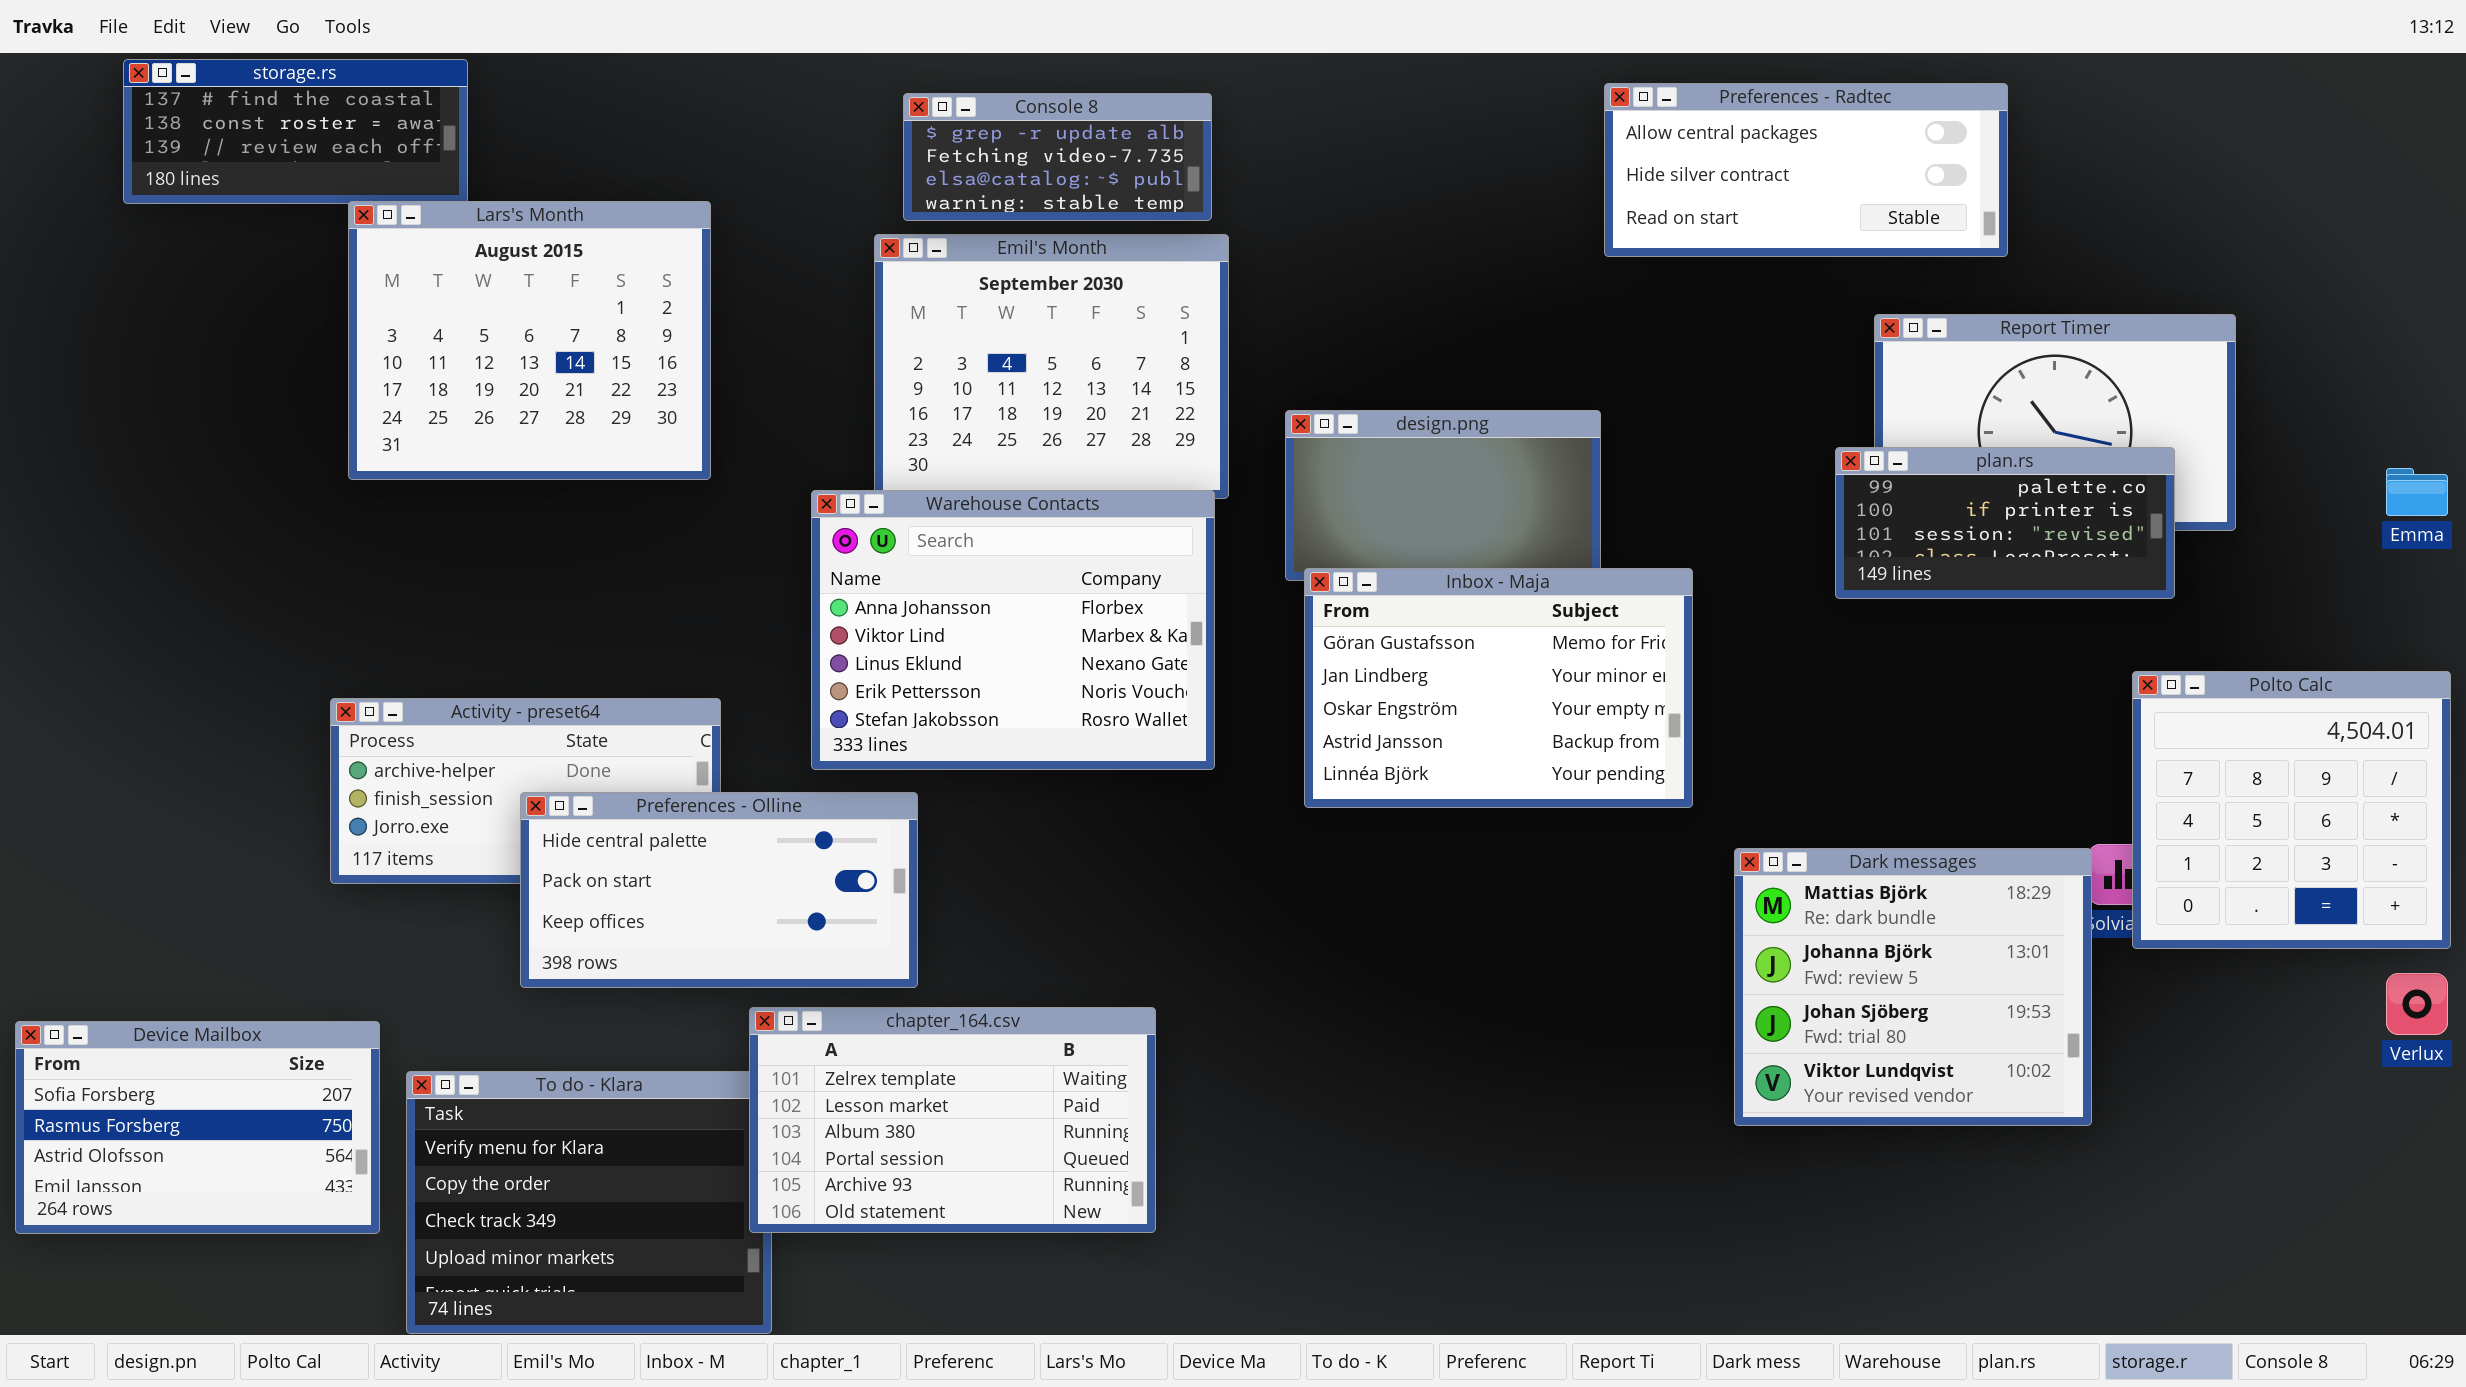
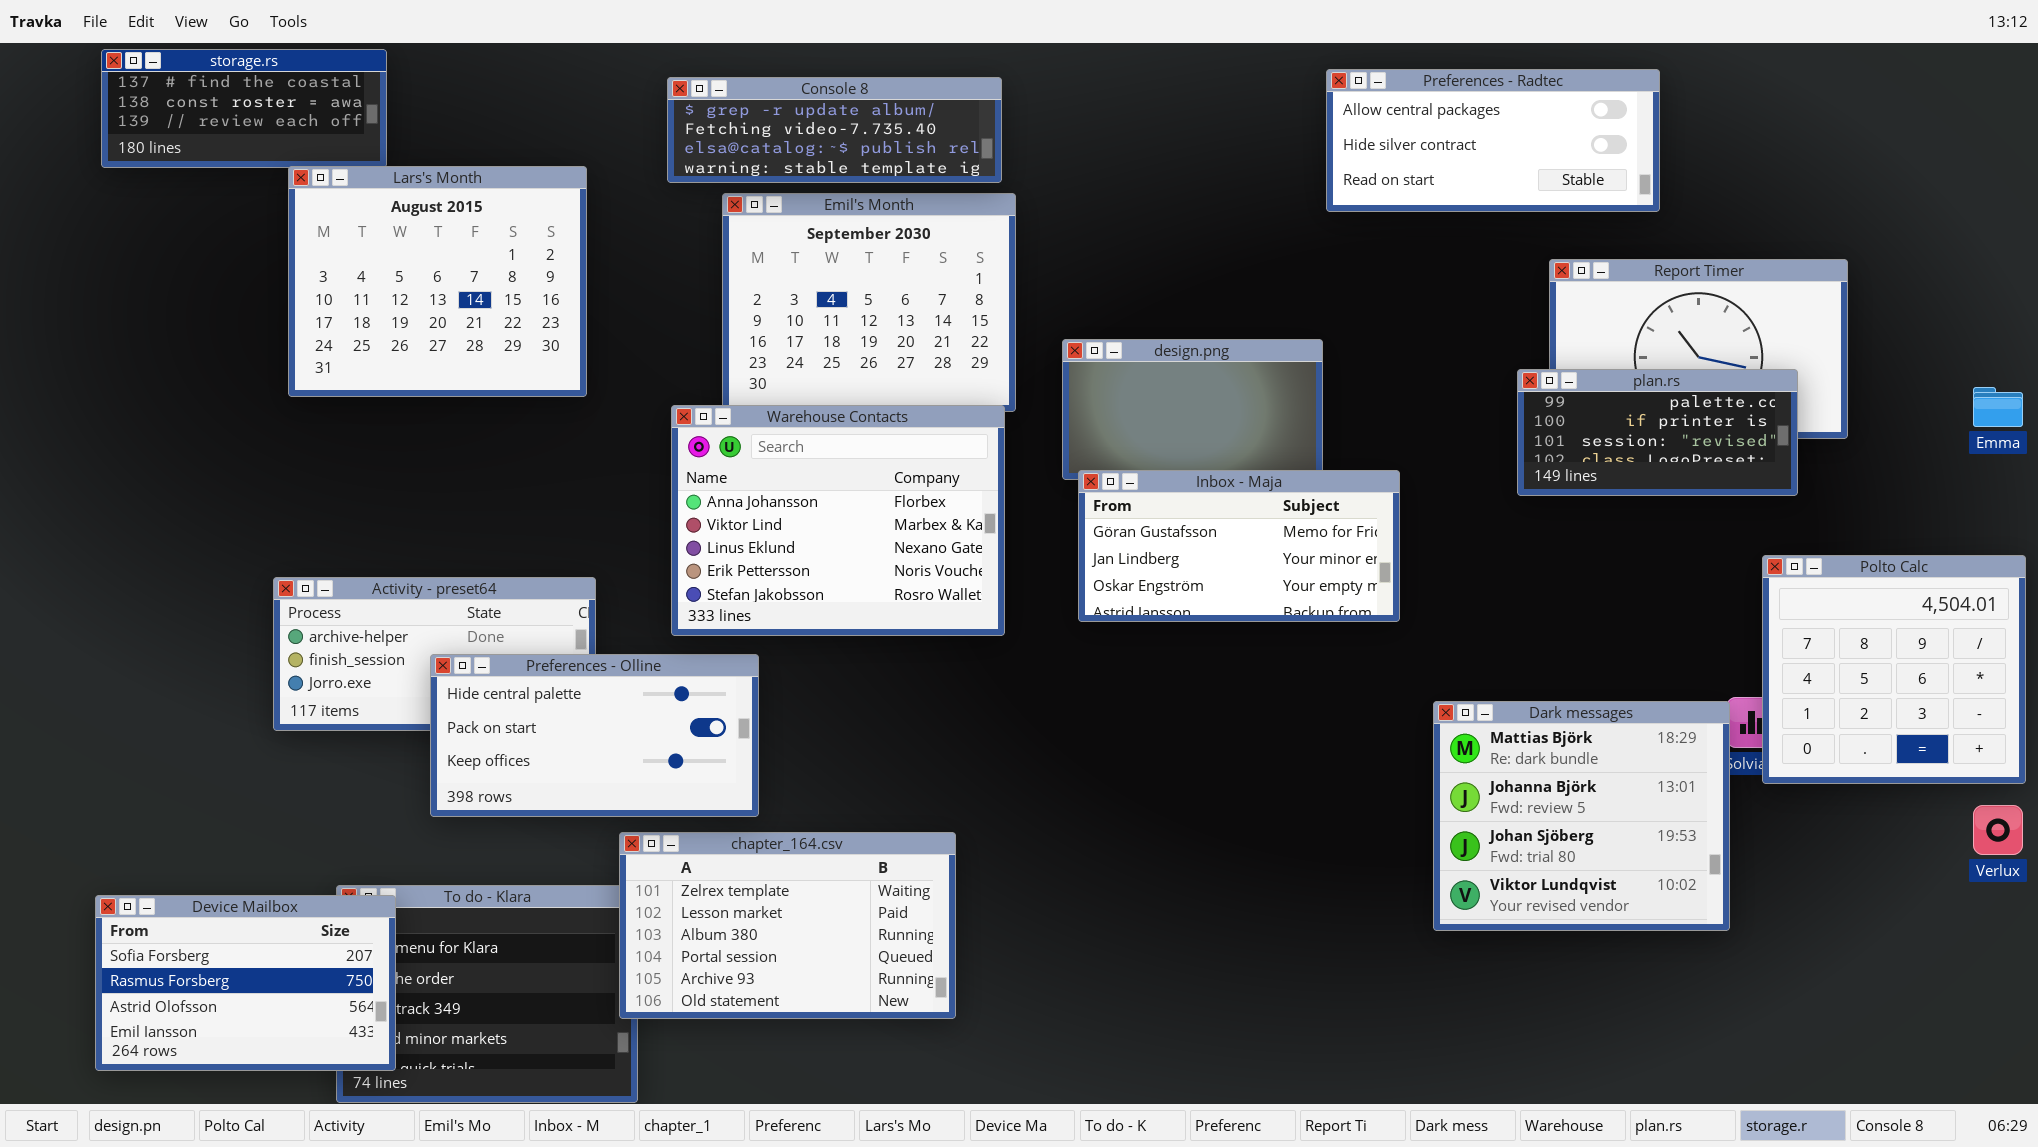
Console 8: [903,93,1212,221] -> [667,77,1002,183], resized
Inbox - Maja: [1304,568,1693,808] -> [1078,470,1400,622], resized
Device Mailbox: [15,1021,380,1234] -> [95,895,396,1071], moved

